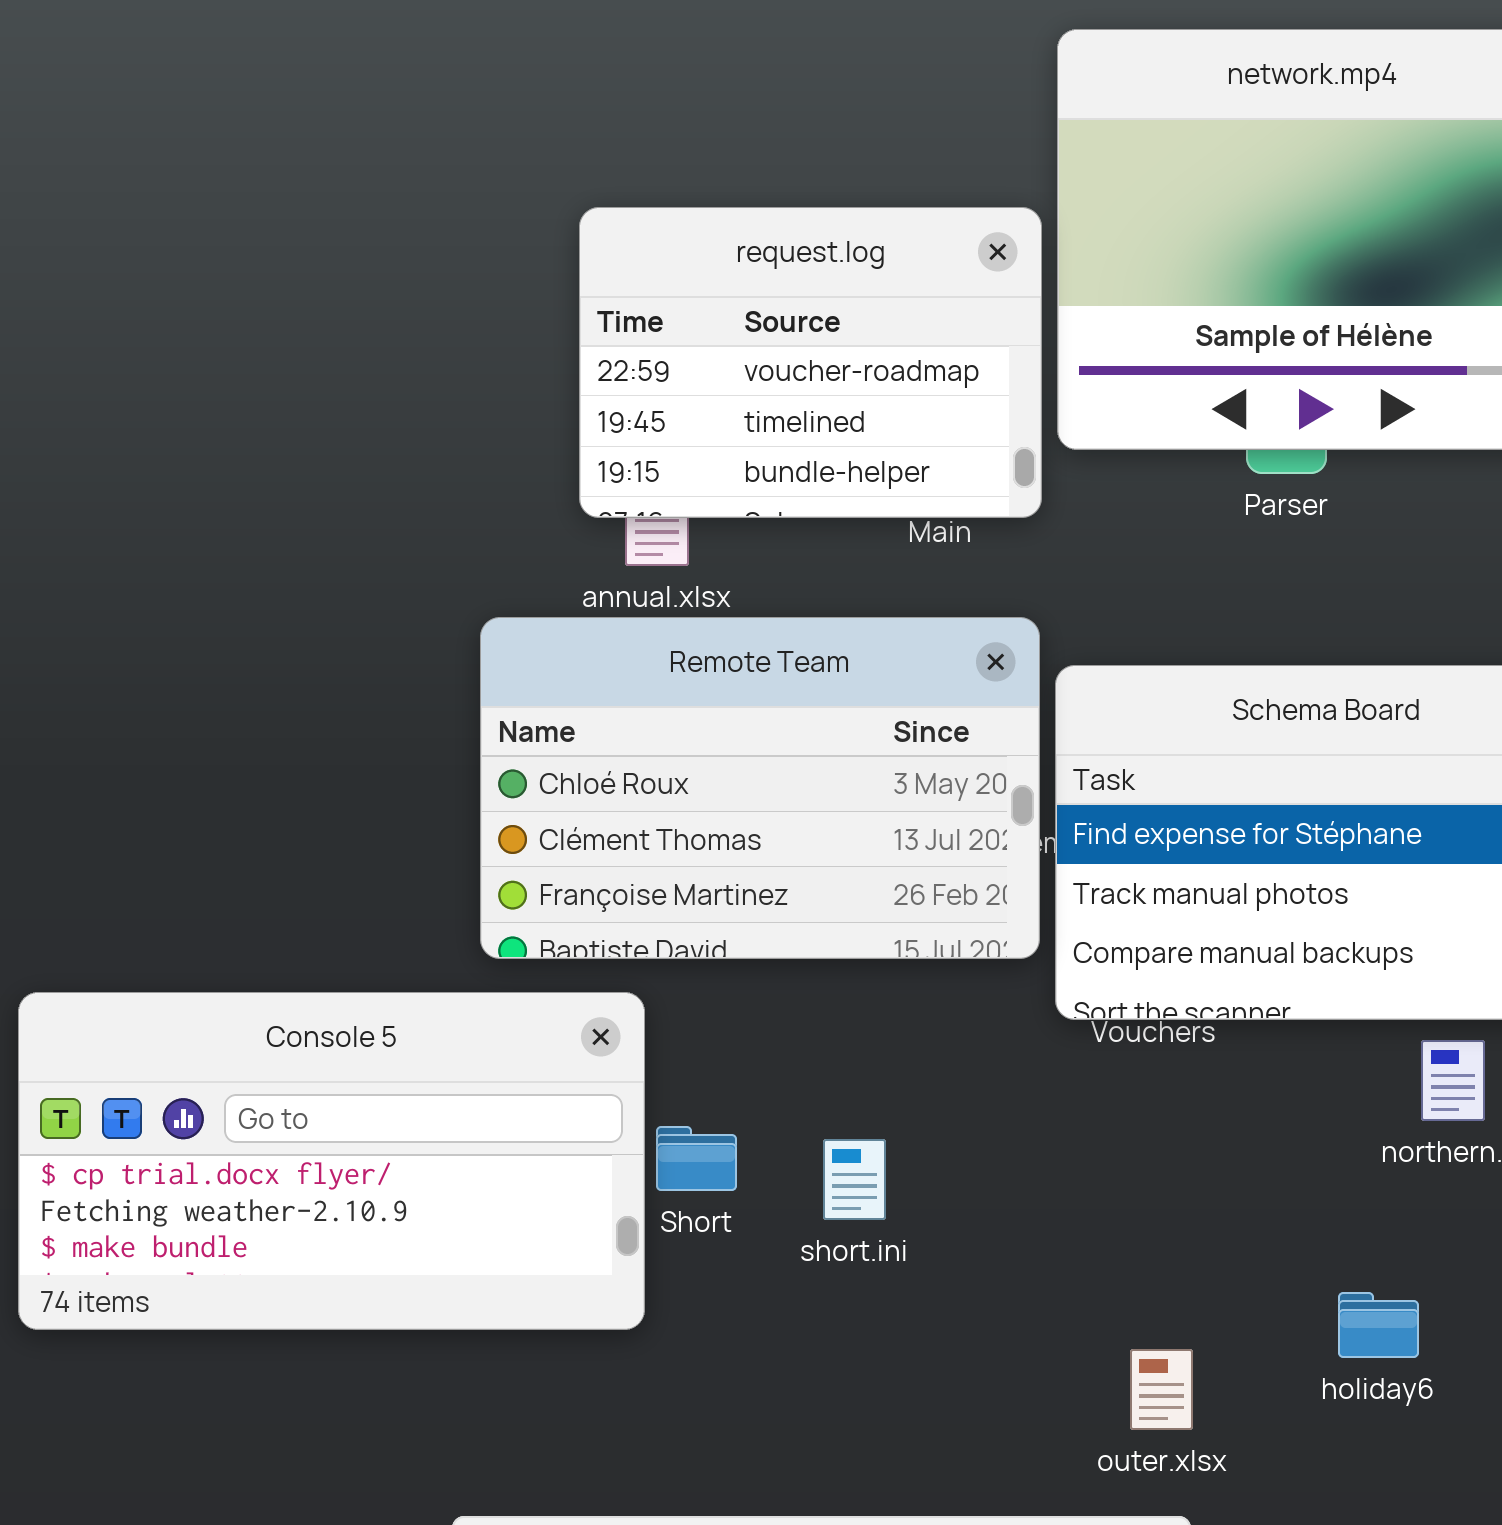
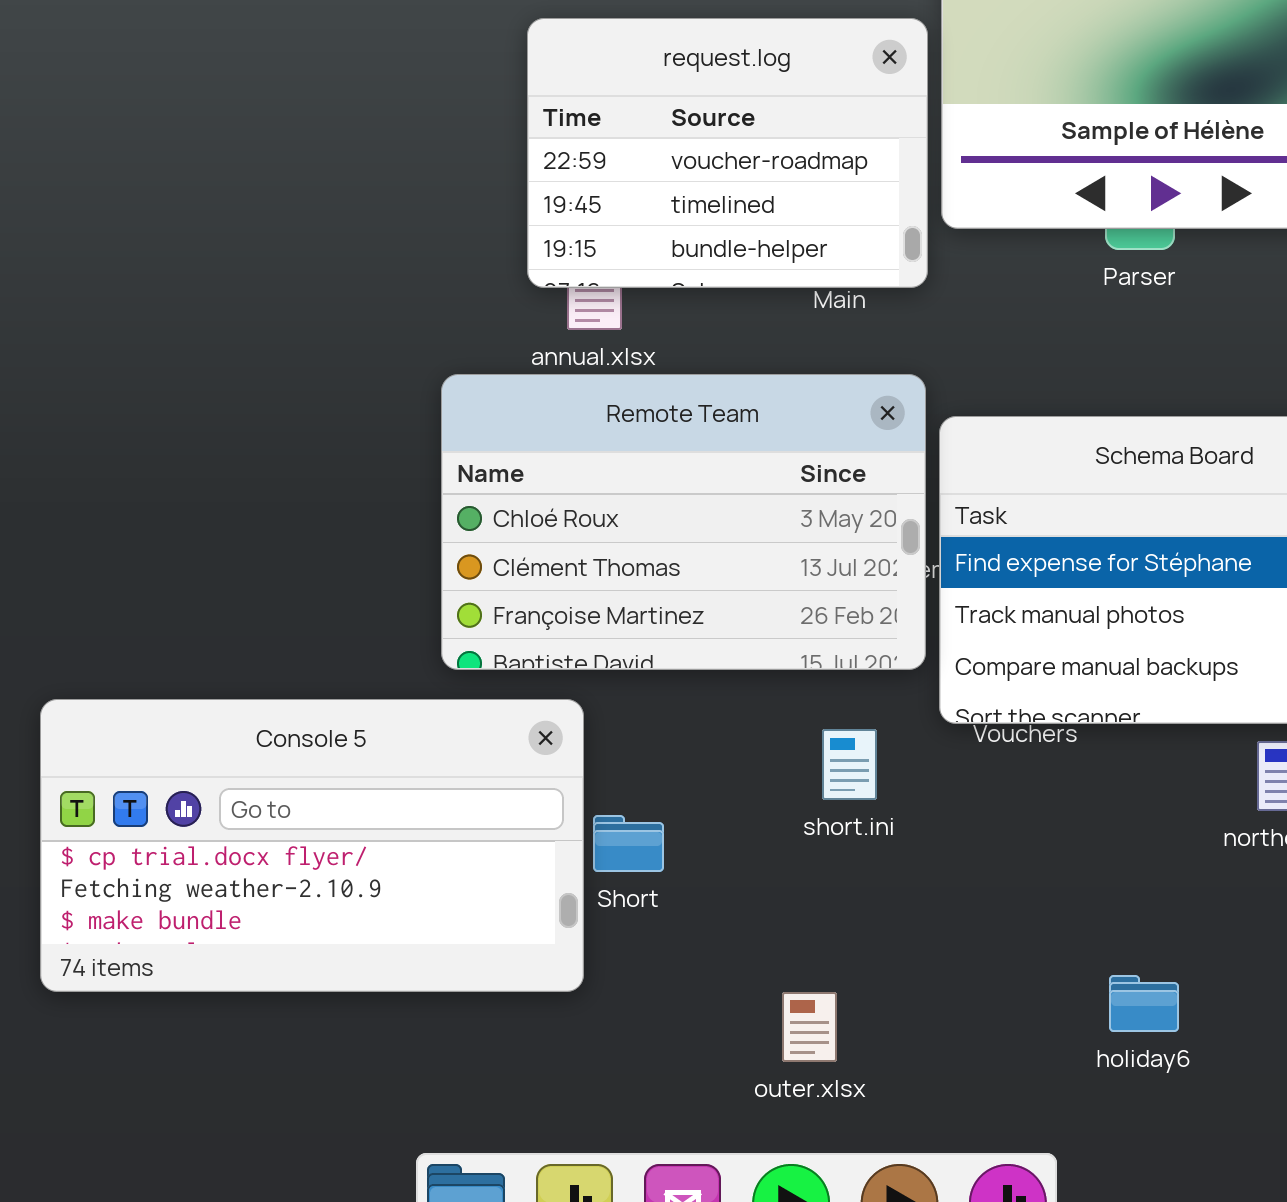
short.ini: [823,1139,886,1220] -> [822,729,877,800], moved
holiday6: [1338,1292,1419,1358] -> [1109,975,1179,1032], moved
outer.xlsx: [1130,1349,1193,1430] -> [782,992,837,1062], moved

